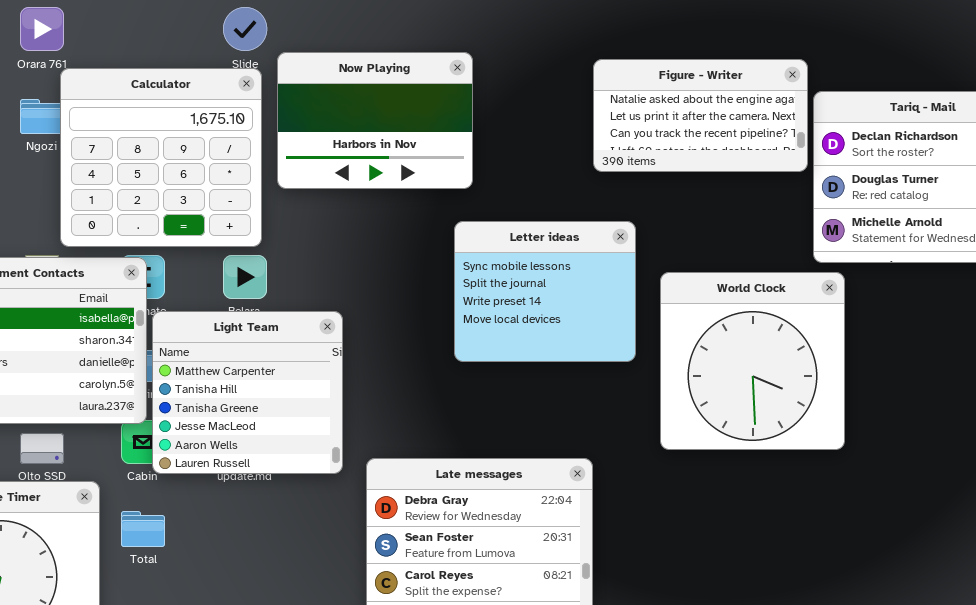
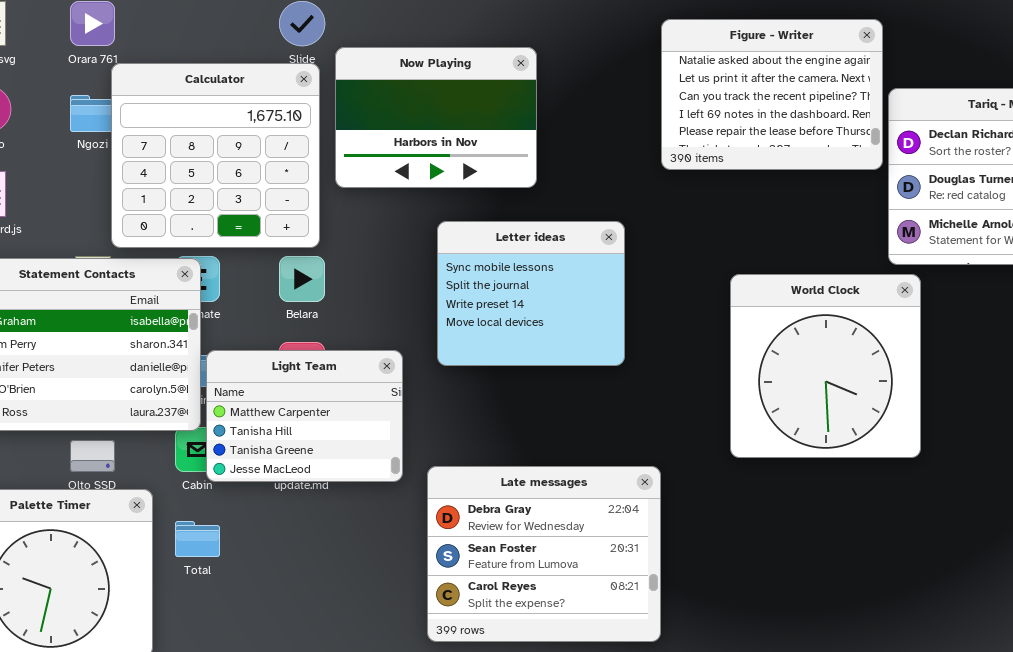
Figure - Writer: [593,59,808,172] -> [661,19,883,170], resized
Letter ideas: [454,221,636,362] -> [437,221,625,366], moved
Light Team: [152,311,343,474] -> [206,350,403,482], resized

